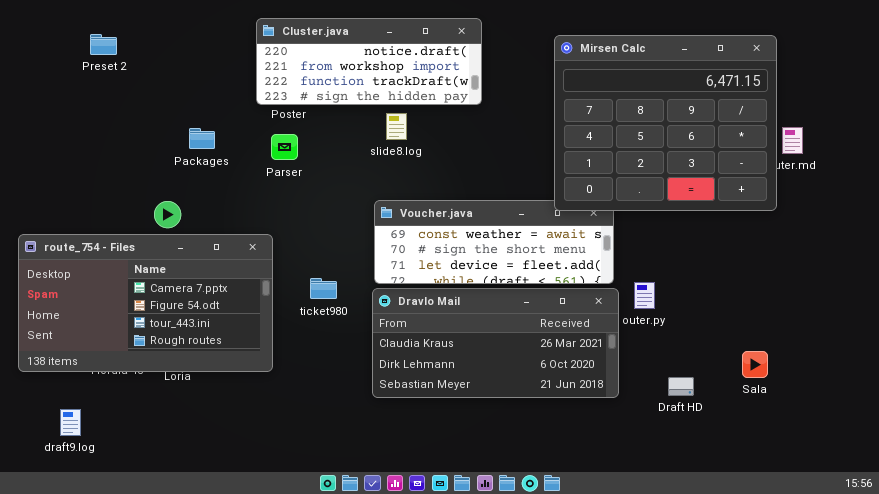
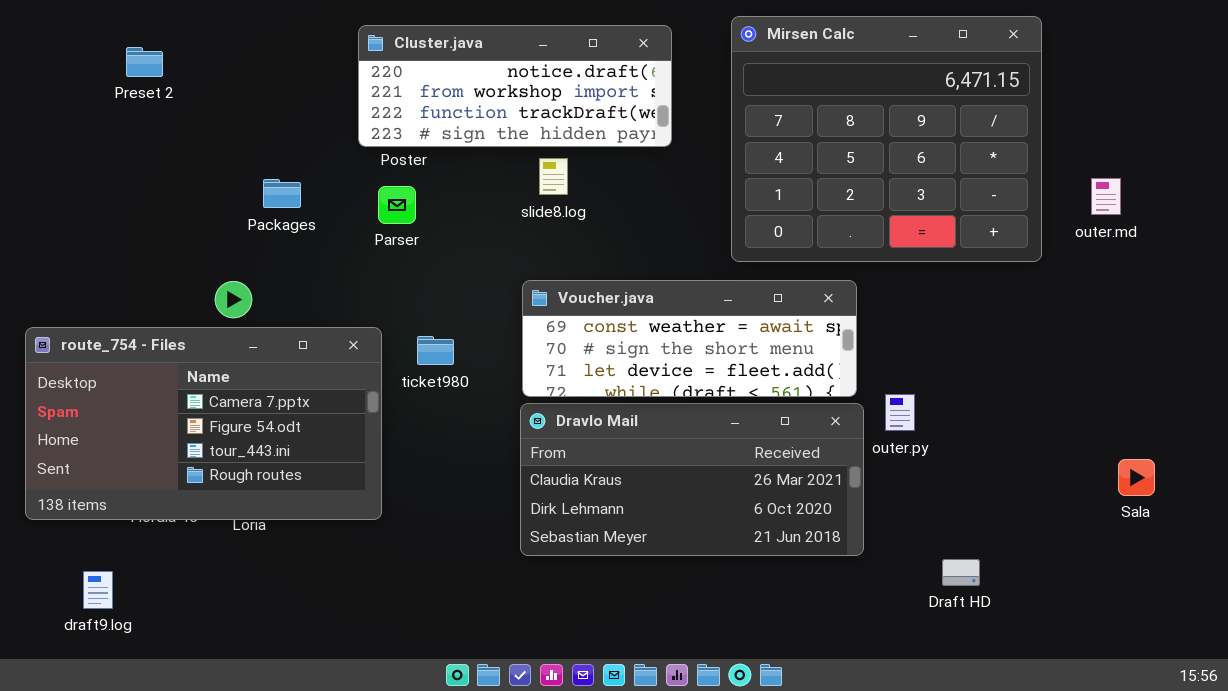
Mirsen Calc: [554,35,777,211] -> [731,16,1042,262], moved
ticket980: [310,278,337,299] -> [417,336,454,365], moved
Sala: [742,351,768,378] -> [1118,459,1155,496], moved
Draft HD: [668,377,694,396] -> [942,559,980,586], moved

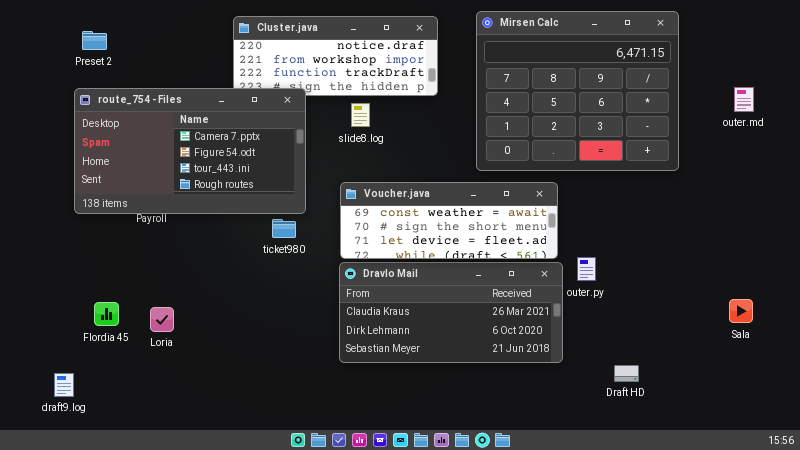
outer.md: [1091,178,1121,215] -> [734,87,754,112], moved
route_754 - Files: [25,327,382,520] -> [74,88,306,214], moved

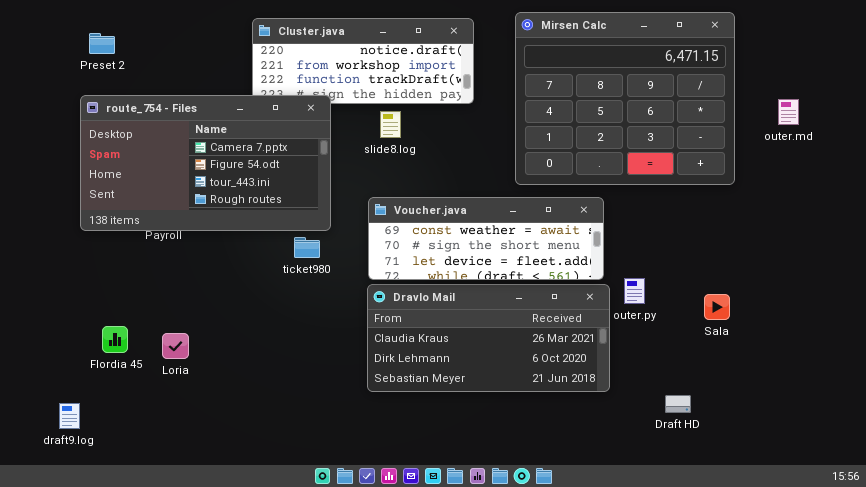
outer.md: [734,87,754,112] -> [778,99,799,125], moved
Sala: [729,299,753,323] -> [704,294,730,320], moved

